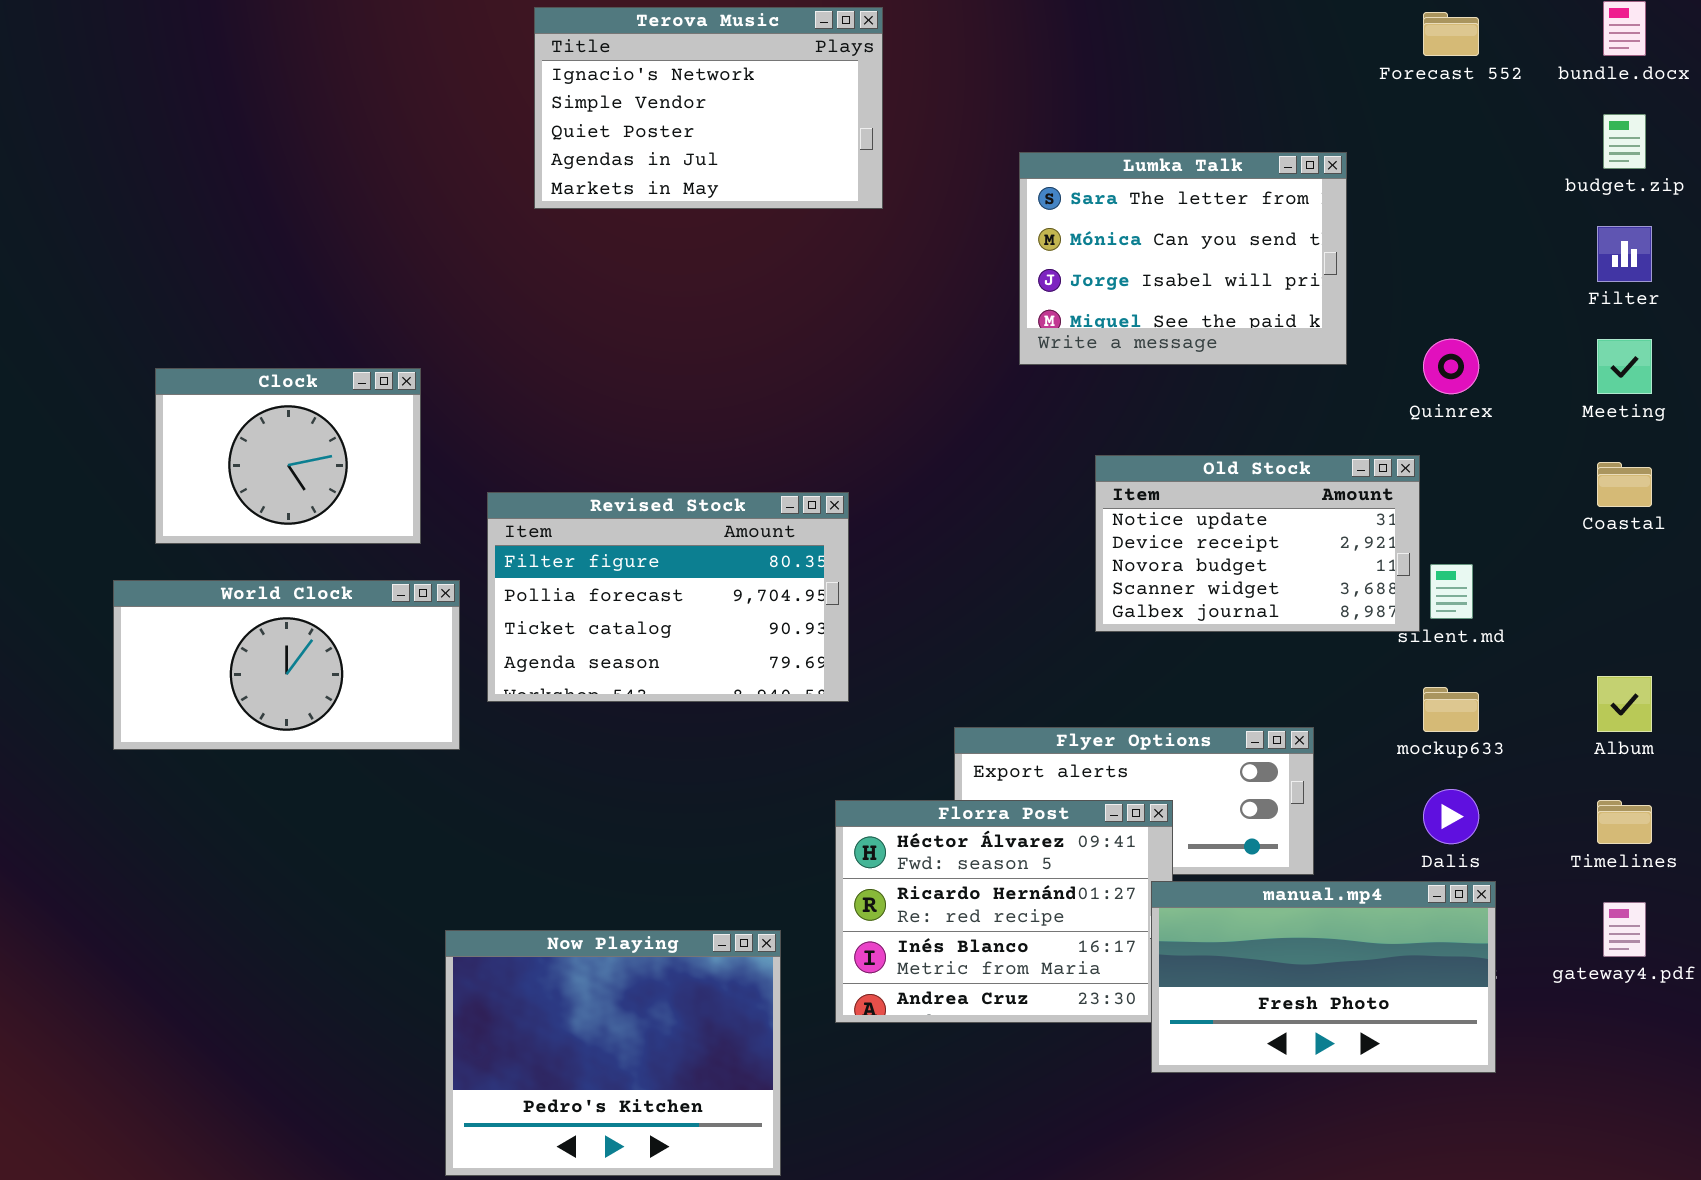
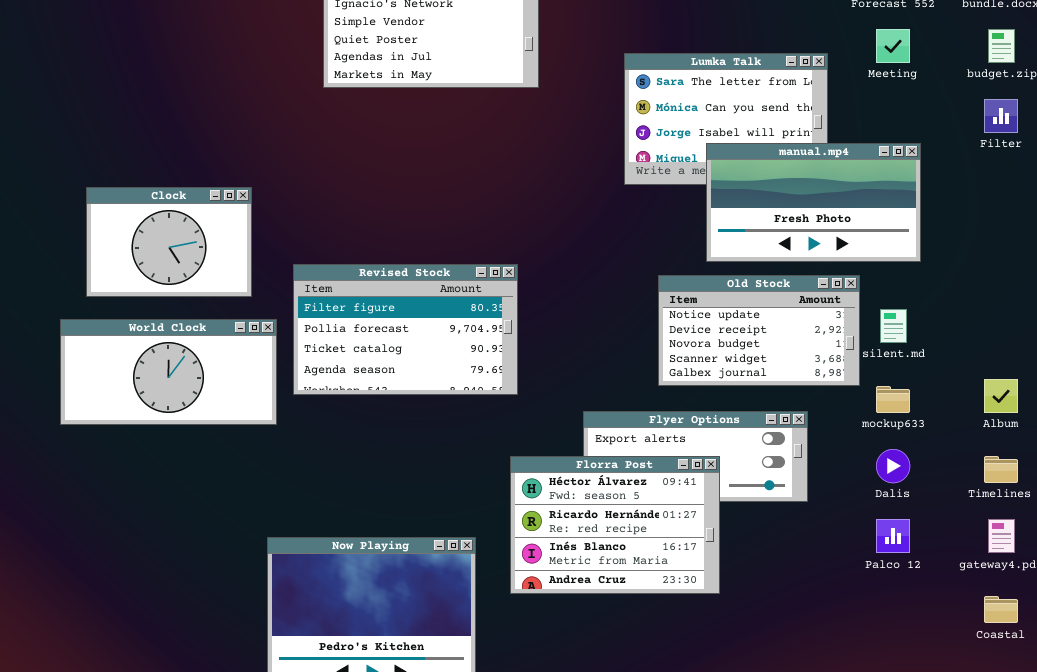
Meeting: [1597,339,1652,394] -> [876,29,910,63], moved
Old Stock: [1095,455,1420,632] -> [658,275,860,386], moved
Coastal: [1597,462,1652,507] -> [984,596,1018,623], moved
manual.mp4: [1151,881,1496,1073] -> [706,143,921,262], moved

